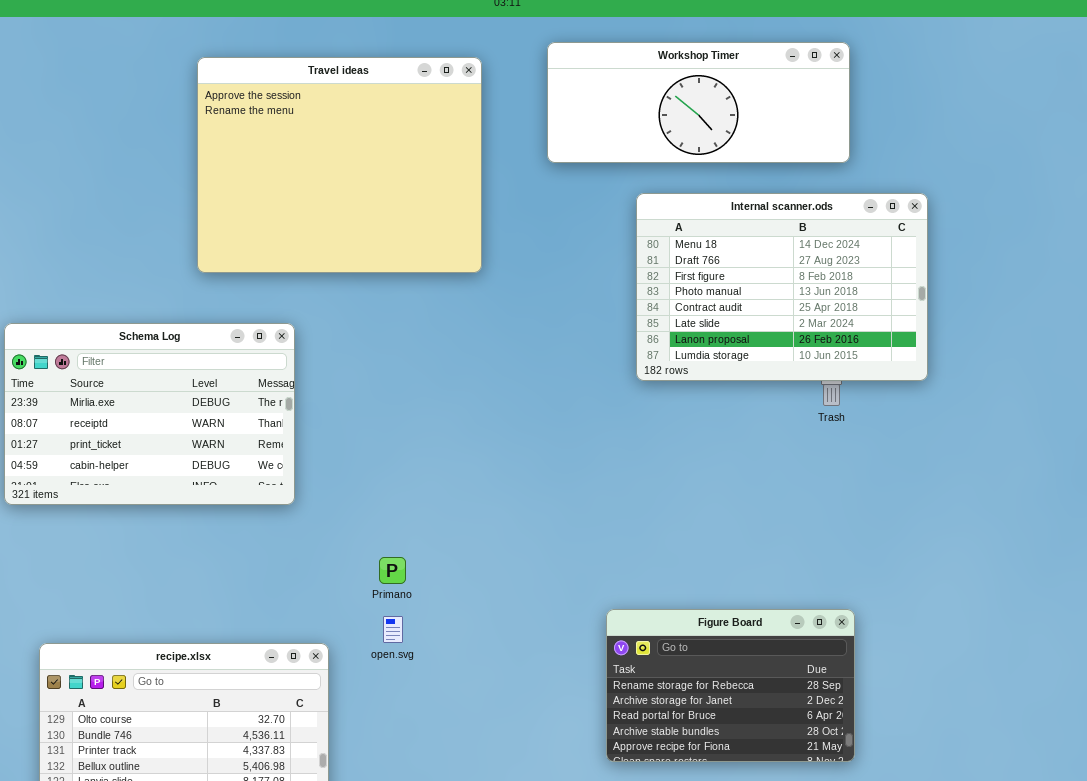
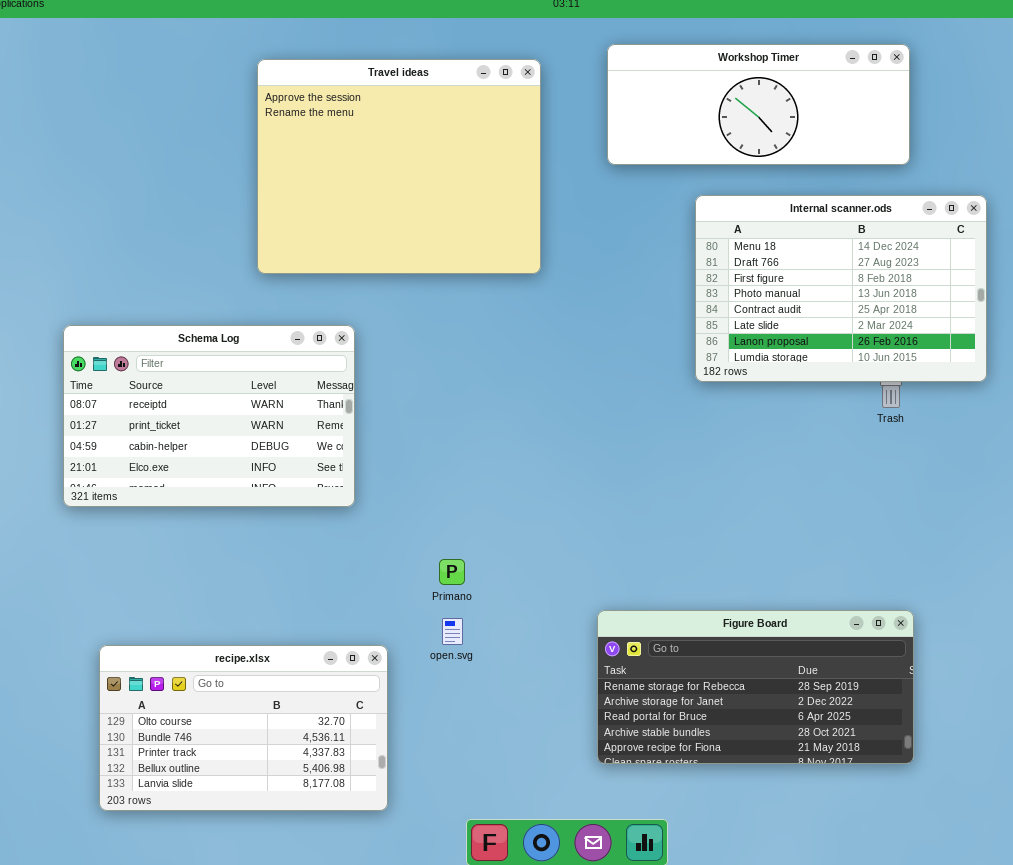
Schema Log: [4,323,295,505] -> [63,325,355,507], scrolled down 1 row
Figure Board: [606,609,855,762] -> [597,610,914,764], resized

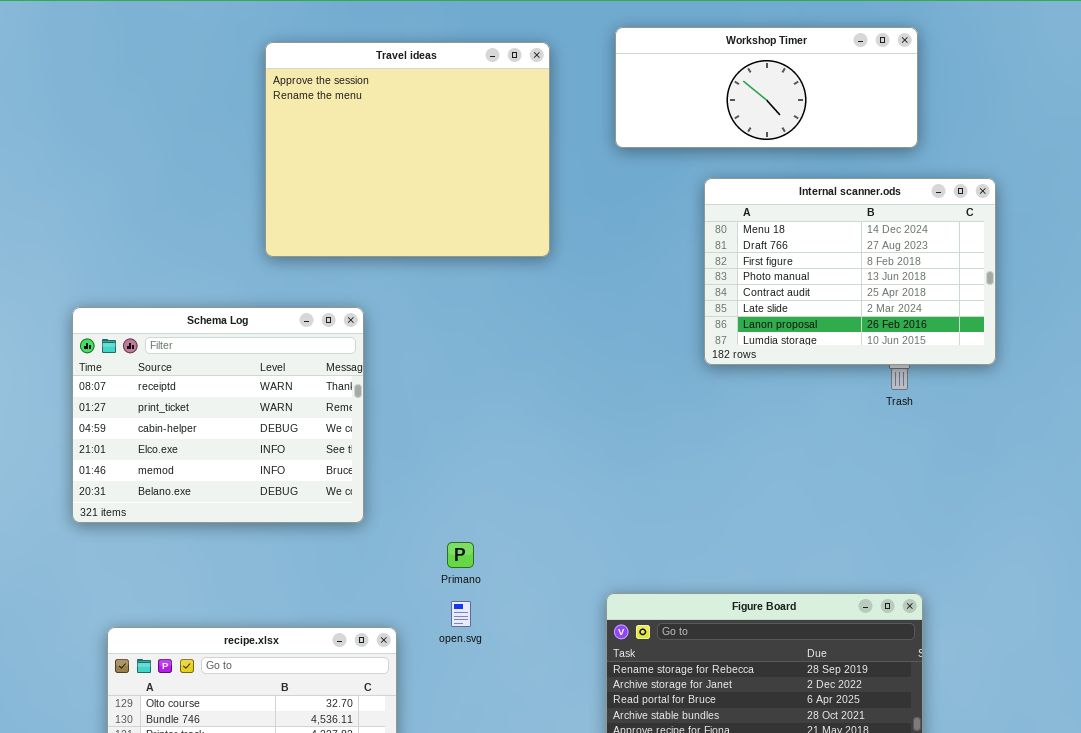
Schema Log: [63,325,355,507] -> [72,307,364,523], resized

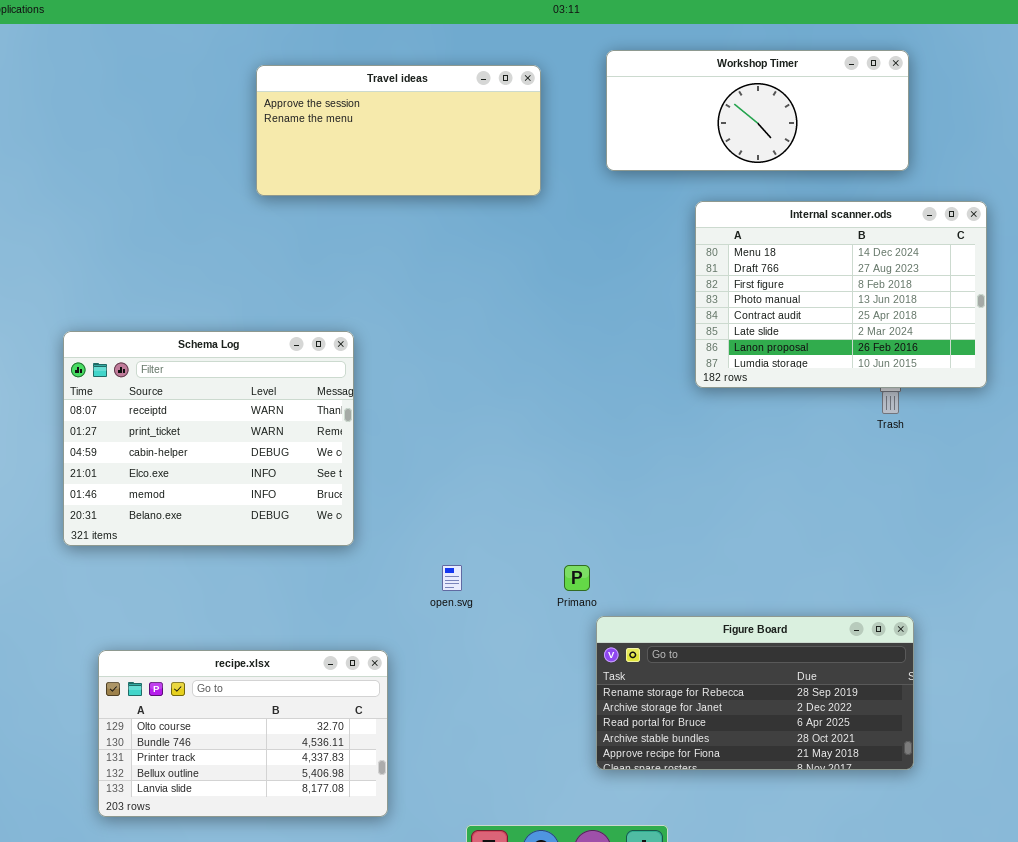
Travel ideas: [265,42,550,257] -> [256,65,541,196], resized
Primano: [447,542,474,568] -> [564,565,590,591], moved
open.svg: [451,601,471,627] -> [442,565,462,591], moved

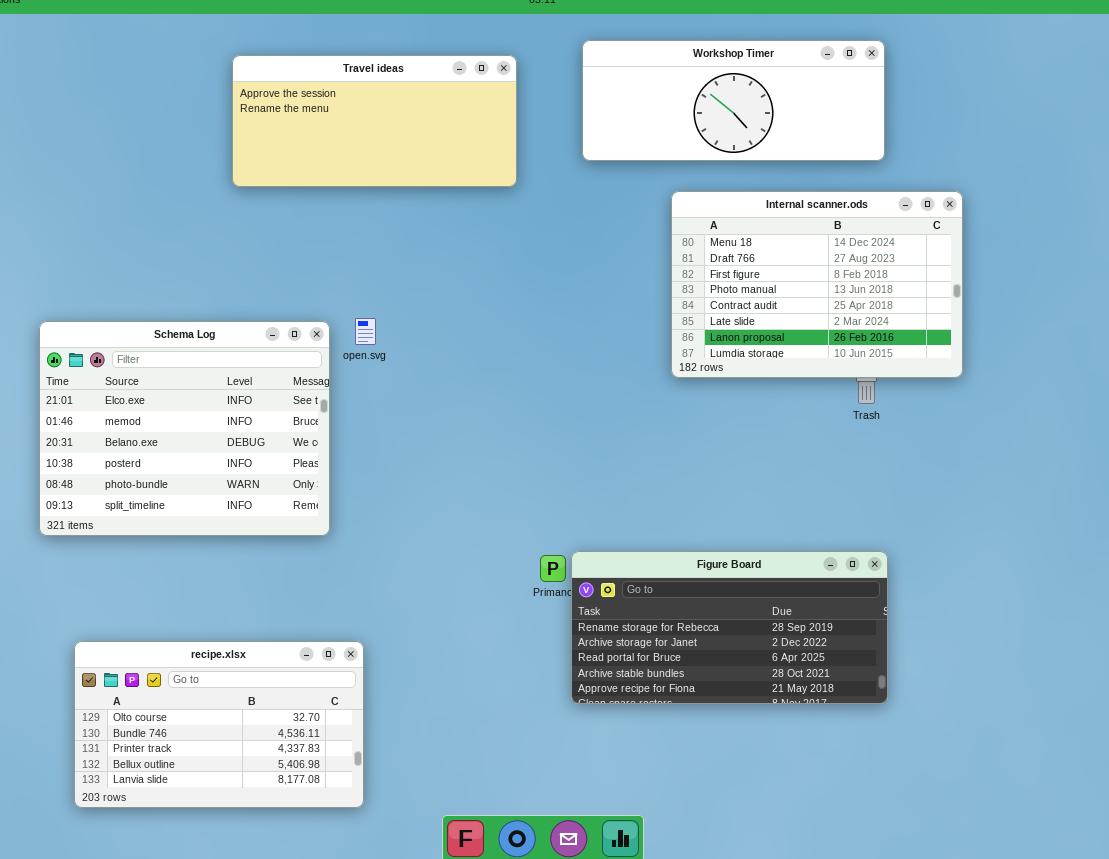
Schema Log: [63,331,354,546] -> [39,321,330,536], scrolled down 3 rows
open.svg: [442,565,462,591] -> [355,318,376,345], moved
Figure Board: [596,616,914,770] -> [571,551,888,704], moved

